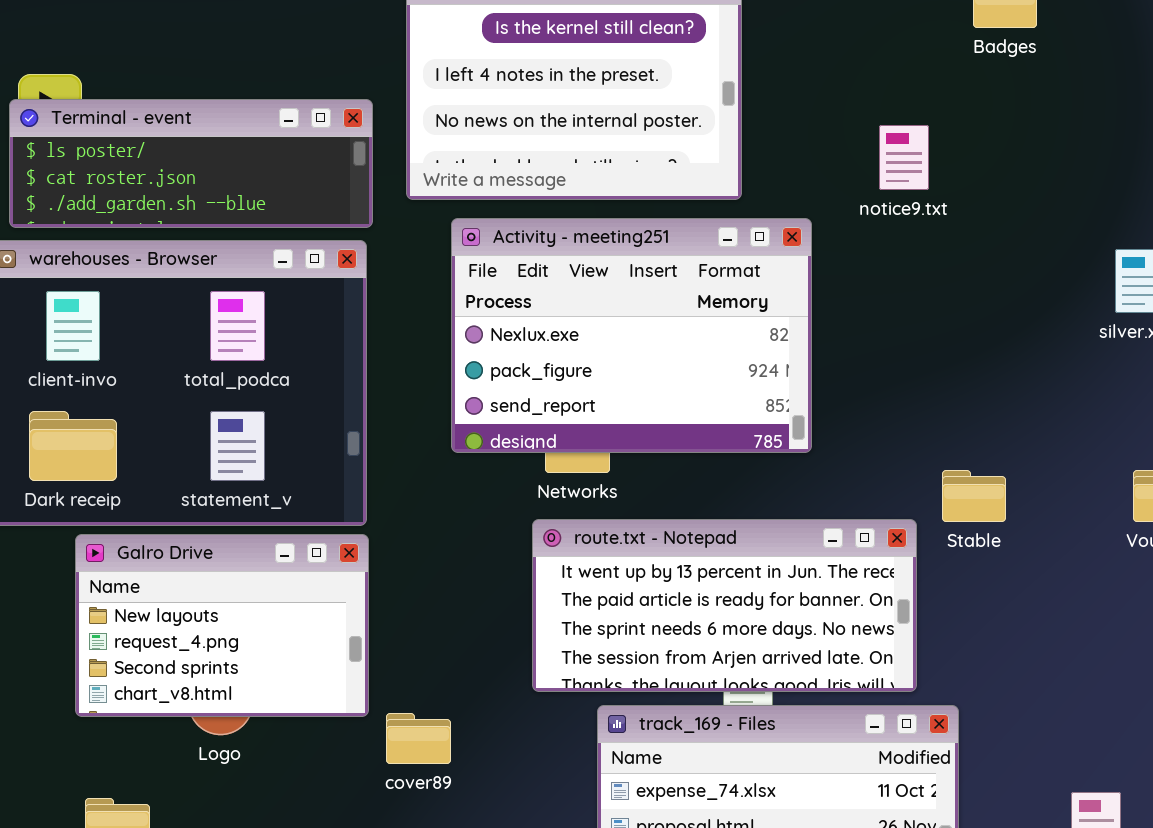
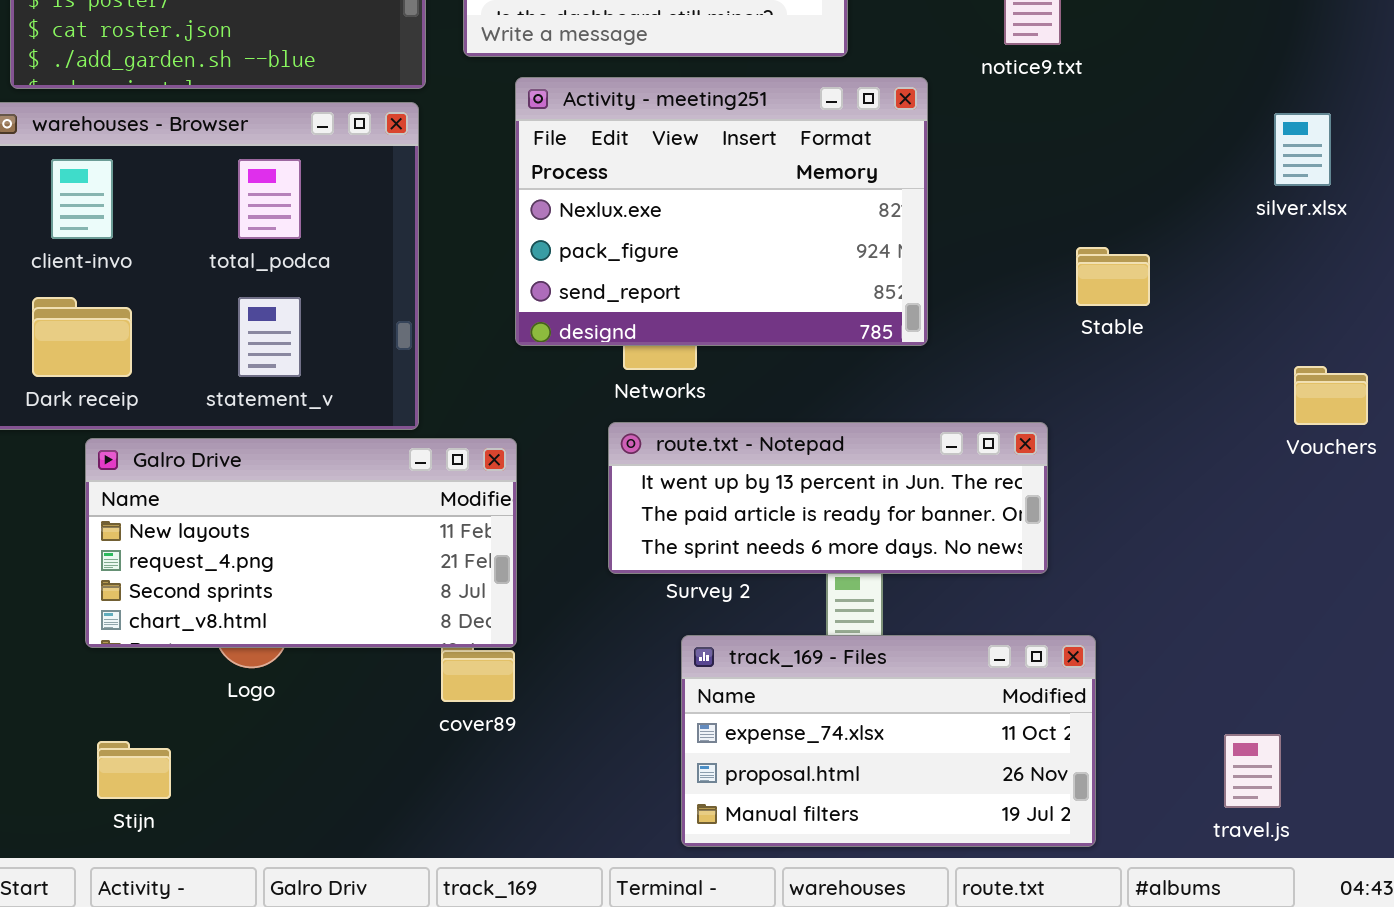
Stable: [942,470,1006,522] -> [1076,247,1150,306], moved
route.txt - Notepad: [532,519,917,692] -> [608,422,1048,574], resized
Galro Drive: [75,534,369,717] -> [85,438,517,648], resized

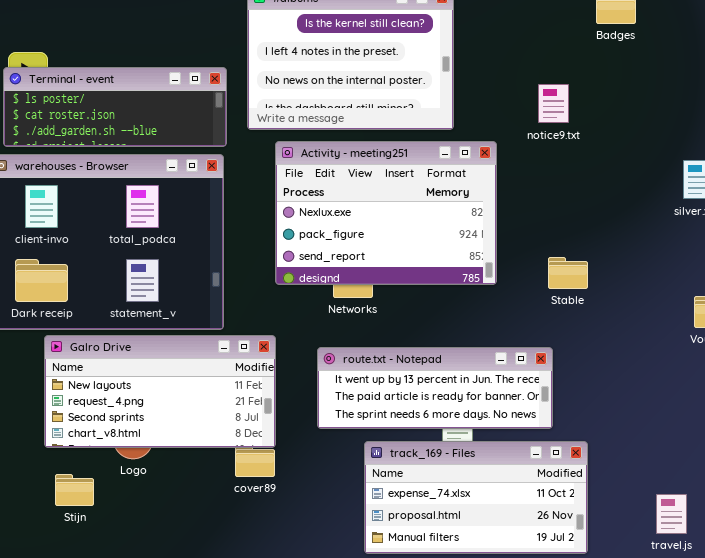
Stable: [1076,247,1150,306] -> [548,257,588,289], moved
route.txt - Notepad: [608,422,1048,574] -> [317,347,553,429], moved
Stijn: [97,741,171,799] -> [55,474,94,506], moved

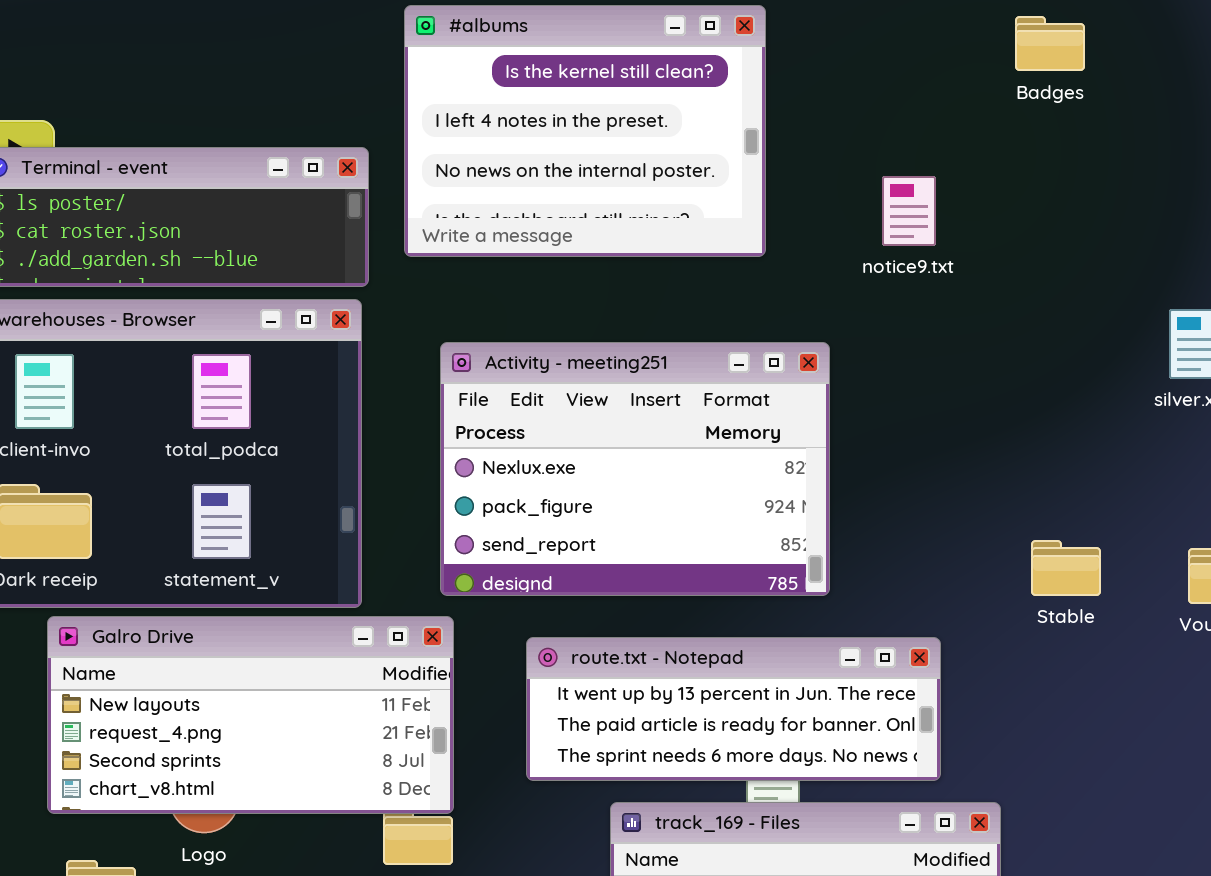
notice9.txt: [538,84,569,123] -> [882,176,936,246], moved
Activity - meeting251: [275,141,497,285] -> [440,342,830,596], moved
Stable: [548,257,588,289] -> [1031,540,1101,596], moved

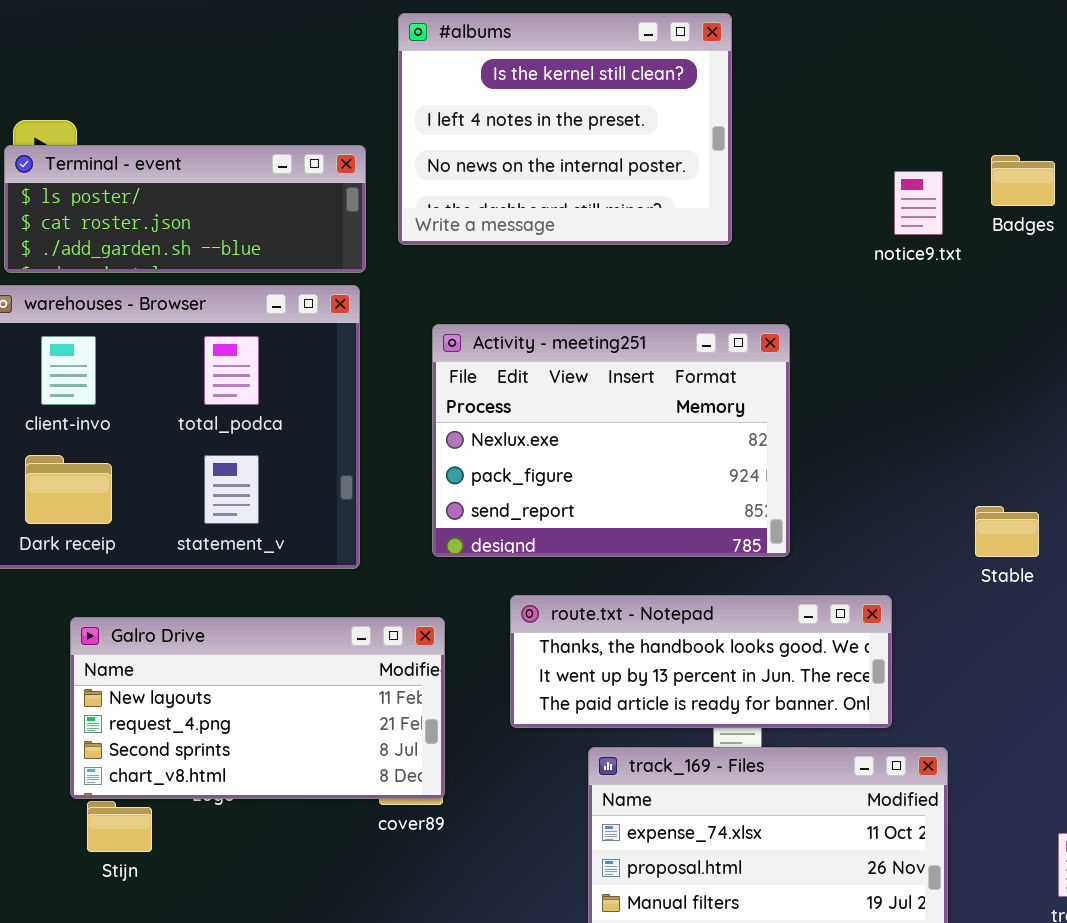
Badges: [1015,16,1085,71] -> [991,155,1055,206], moved
notice9.txt: [882,176,936,246] -> [894,171,943,235], moved
Galro Drive: [47,616,454,814] -> [70,617,445,799], moved
route.txt - Notepad: [526,637,941,781] -> [510,595,892,728], scrolled up 1 row

